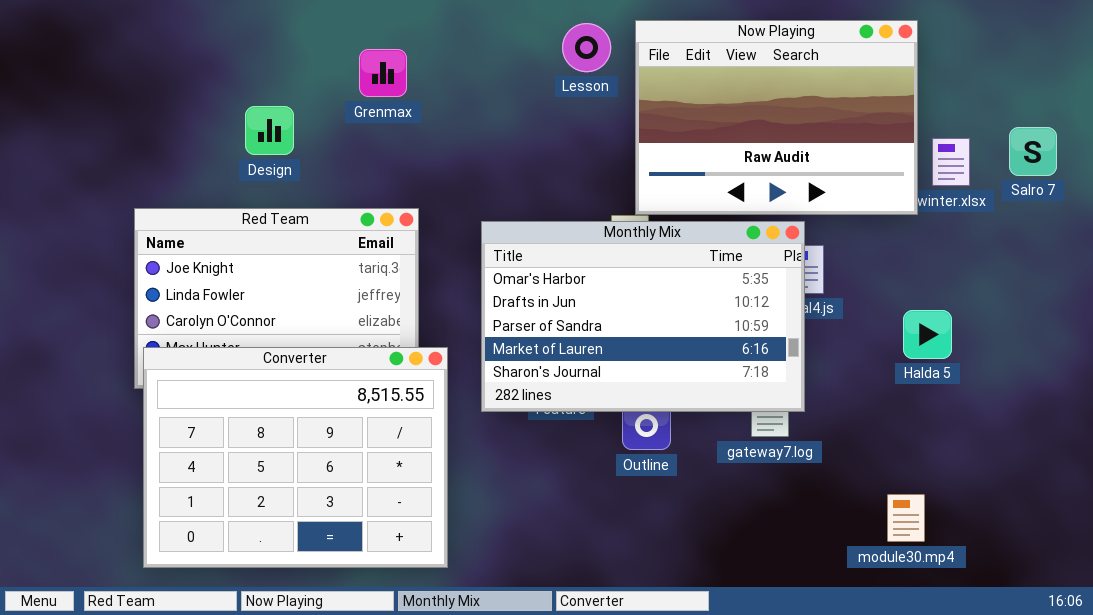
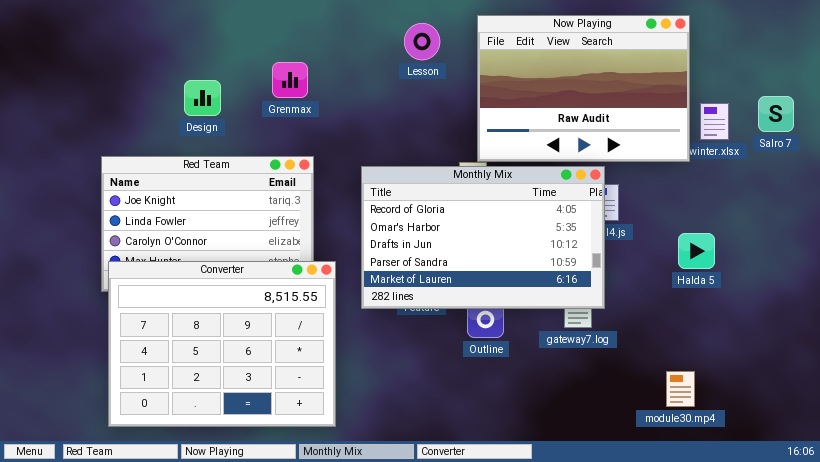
Lesson: [562,23,611,72] -> [404,23,440,60], moved
Grenmax: [359,49,407,97] -> [272,62,308,98], moved
Monthly Mix: [481,221,805,412] -> [361,166,605,309], scrolled up 1 row

